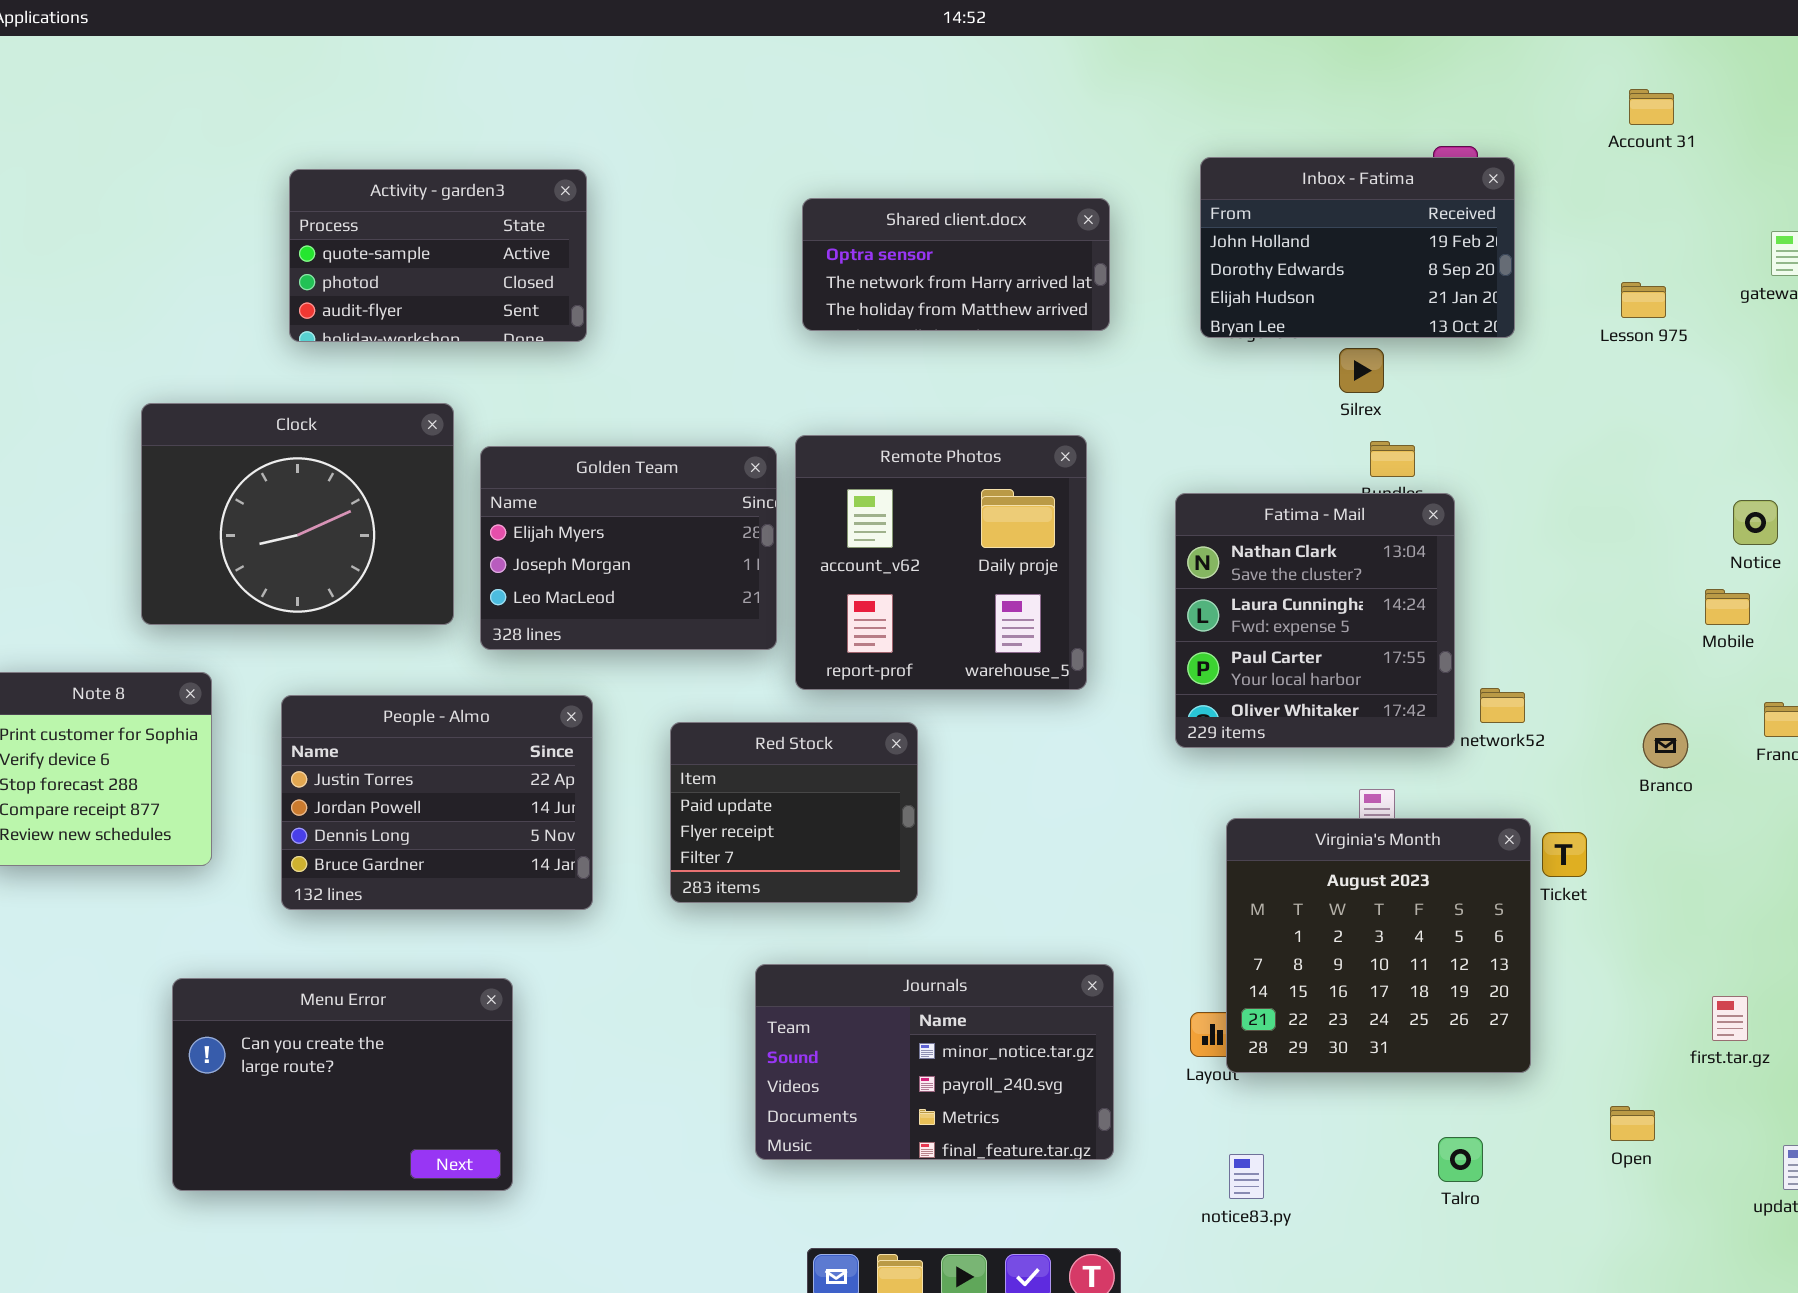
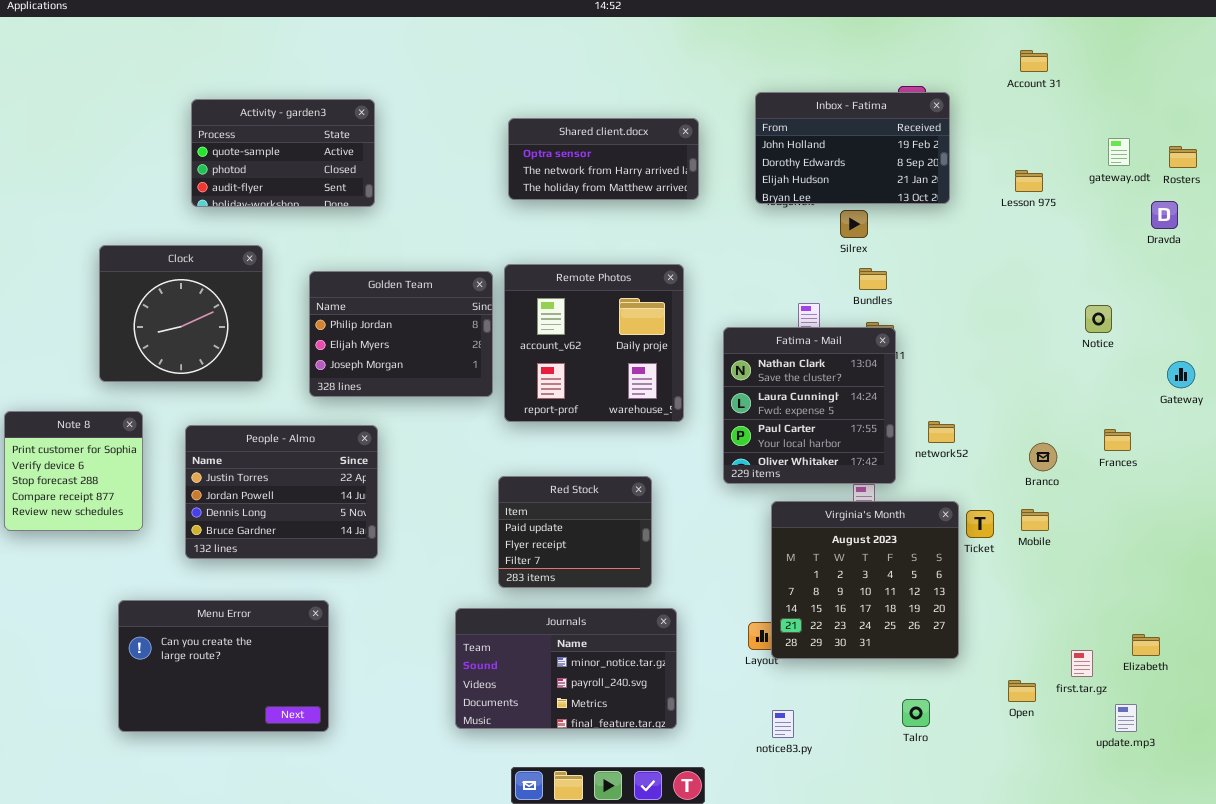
Clock: [141,403,454,625] -> [99,245,263,382], resized
Golden Team: [480,446,777,650] -> [309,271,493,397], scrolled up 1 row
Fatima - Mail: [1175,493,1455,748] -> [723,327,896,484], moved
Mobile: [1705,589,1750,625] -> [1021,509,1049,531], moved
Red Stock: [670,722,918,903] -> [498,476,652,588], moved
Journals: [755,964,1114,1160] -> [455,608,677,729], moved
first.tar.gz: [1712,996,1748,1041] -> [1071,650,1093,677], moved

